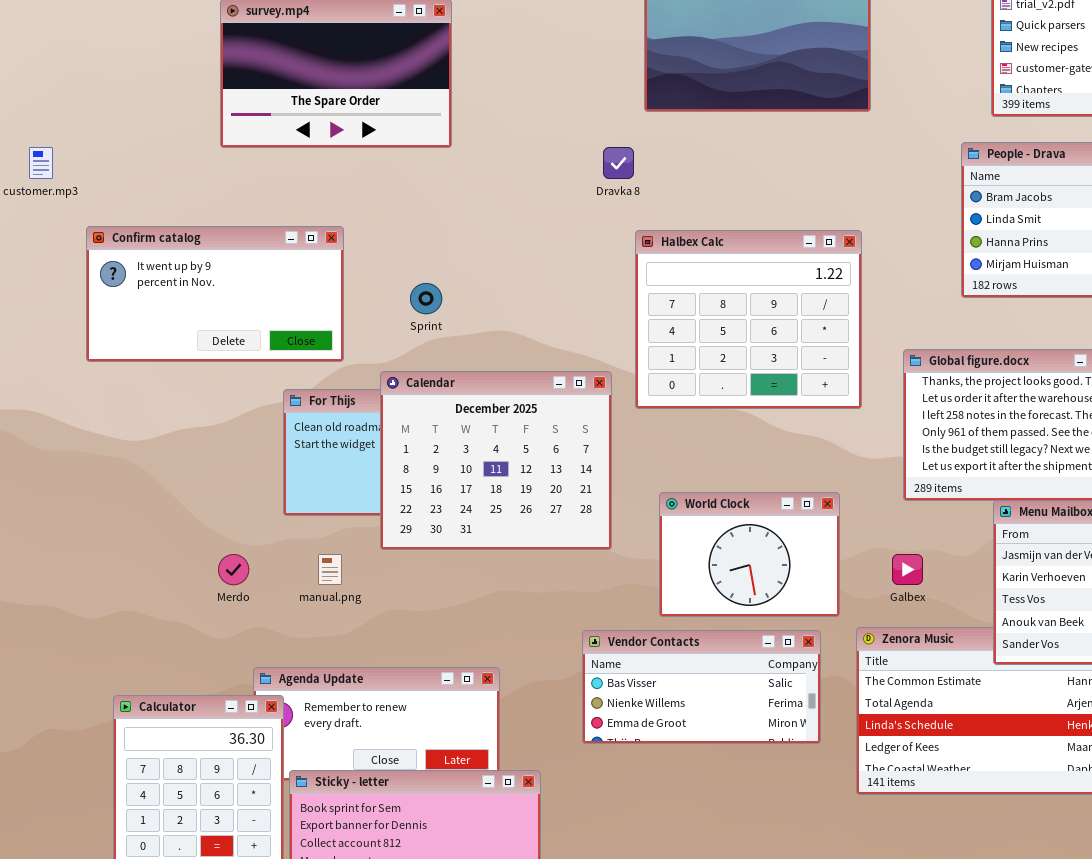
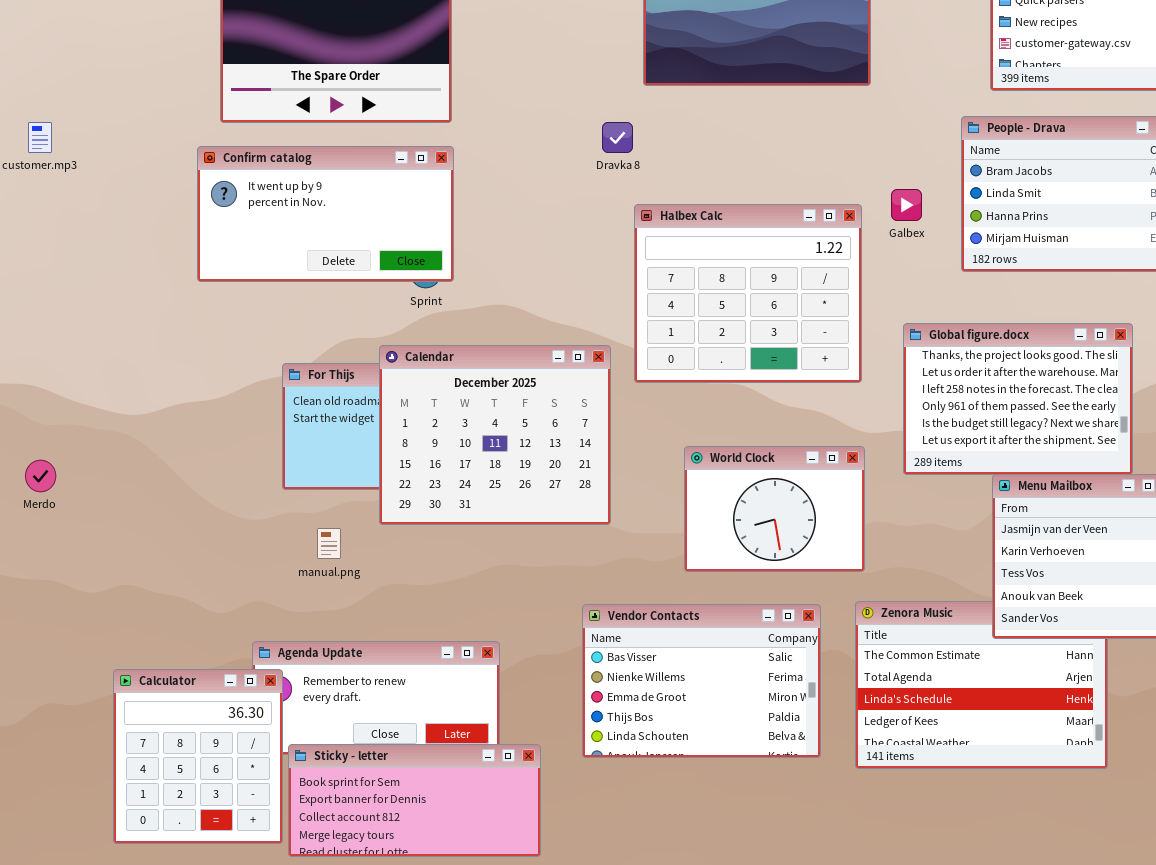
Confirm catalog: [86,226,344,362] -> [197,146,454,282], moved
World Clock: [659,492,840,617] -> [684,446,865,572], moved
Merdo: [218,554,249,585] -> [25,460,56,492], moved
Galbex: [892,554,923,585] -> [891,189,922,221], moved
Vendor Contacts: [582,630,821,744] -> [582,604,821,758], resized

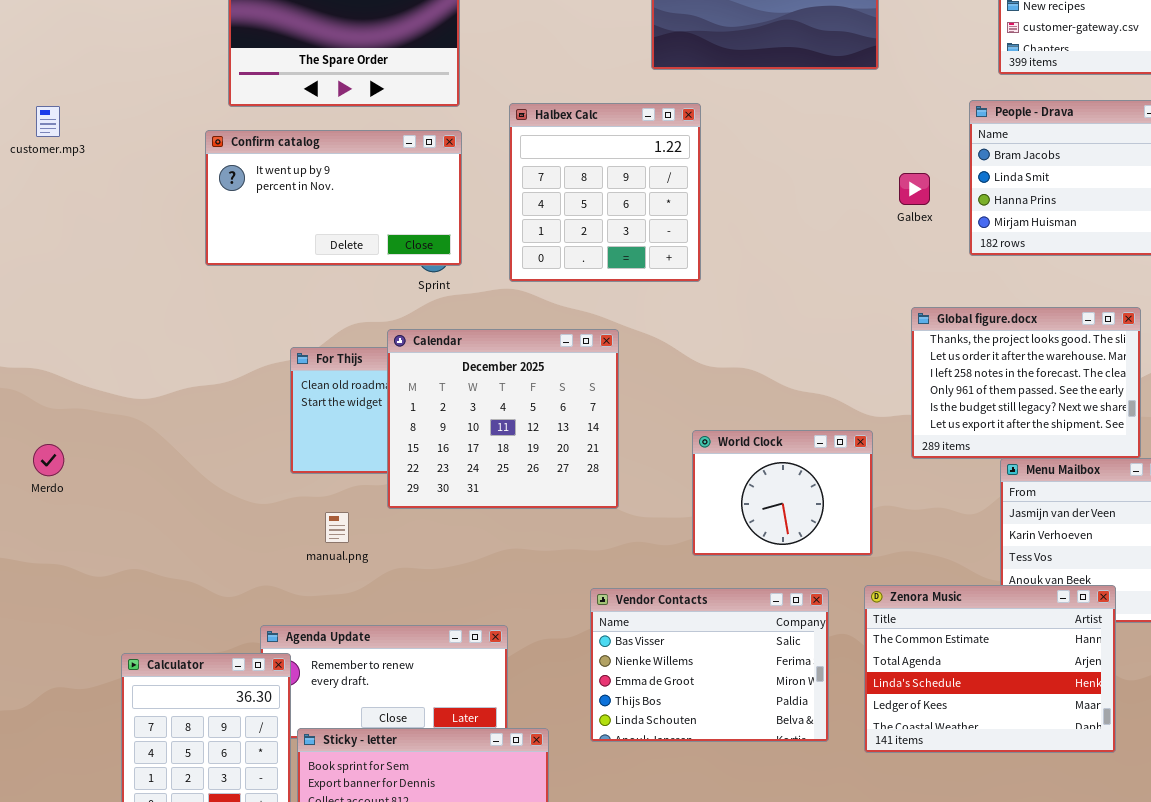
Halbex Calc: [634,204,862,383] -> [509,103,701,282], moved, resized
Zenora Music: [855,601,1108,769] -> [864,585,1116,753], raised

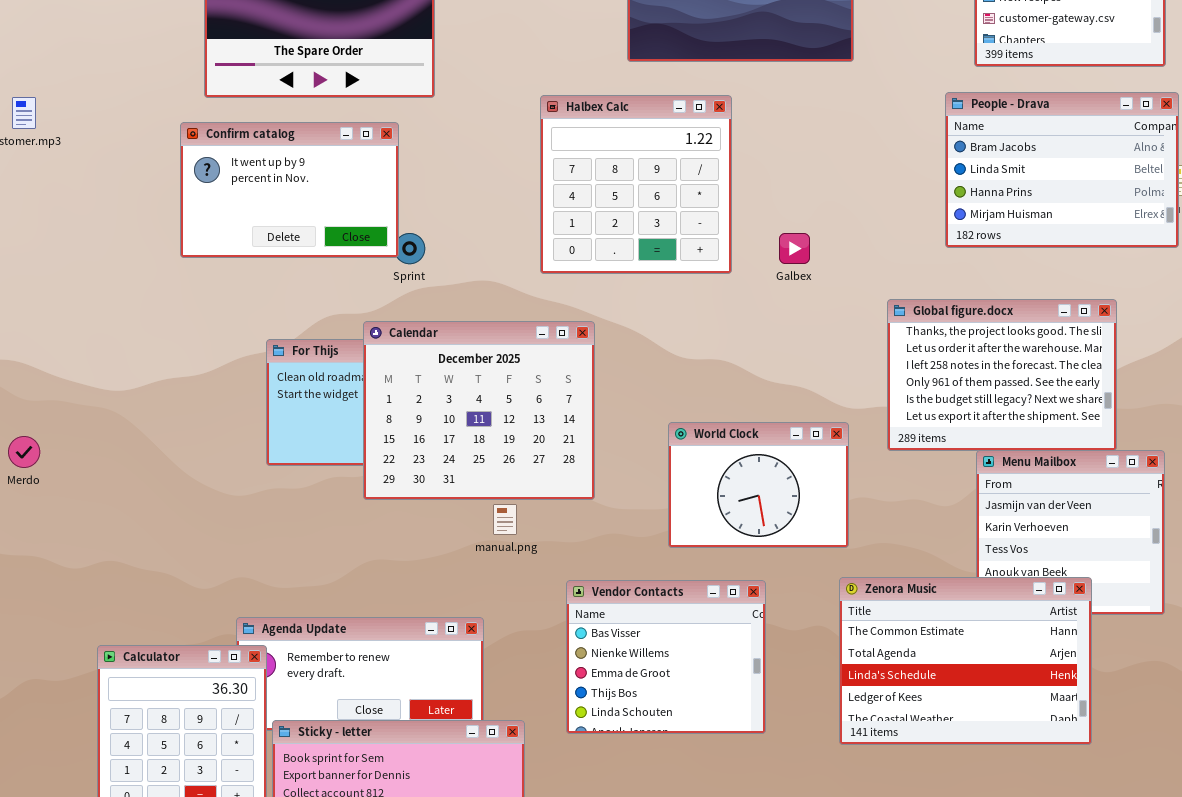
Halbex Calc: [509,103,701,282] -> [540,95,732,274], moved
Confirm catalog: [205,130,462,266] -> [180,122,399,258], resized
Galbex: [899,173,930,205] -> [779,233,810,264], moved
manual.png: [325,512,349,543] -> [493,504,517,535], moved
Vendor Contacts: [590,588,829,742] -> [566,580,766,734], resized

